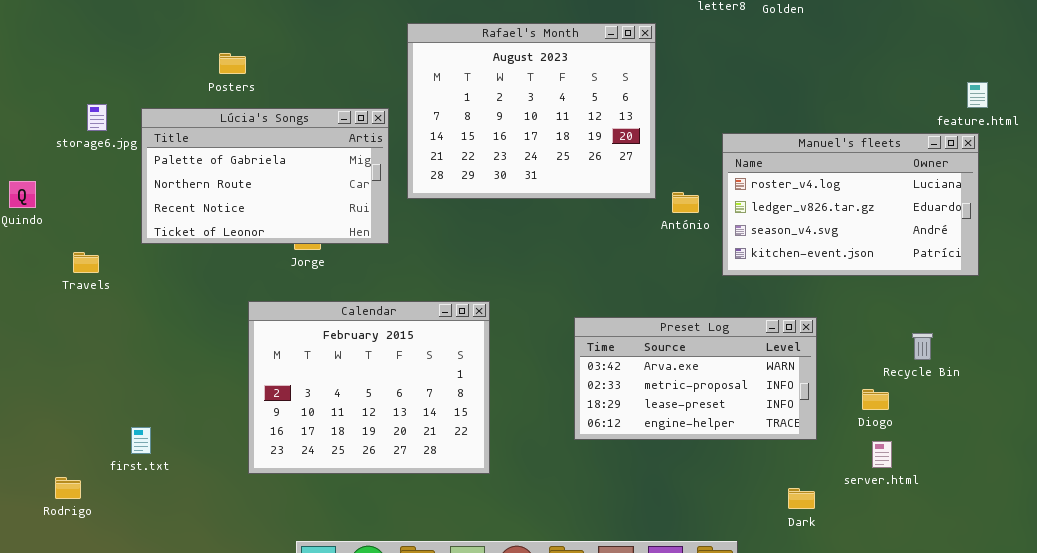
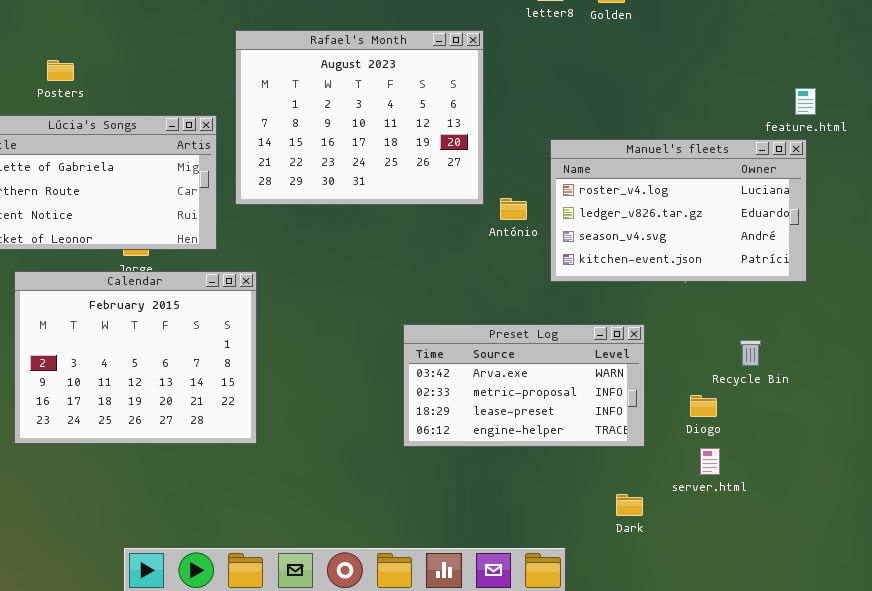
Calendar: [248,301,490,474] -> [14,271,257,444], moved

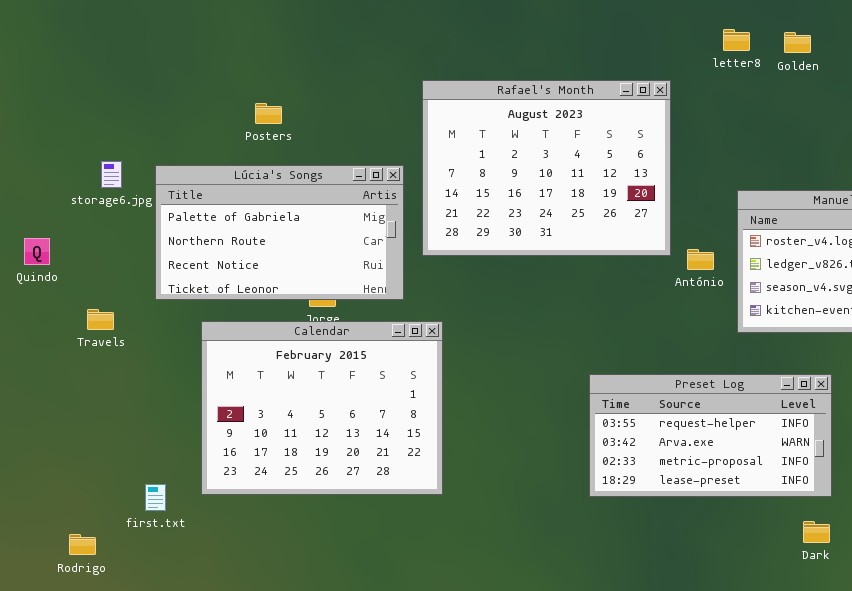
Posters: [47,60,74,81] -> [255,103,282,124], moved
Preset Log: [403,324,645,447] -> [589,374,832,497], scrolled up 1 row
Dark: [616,494,643,516] -> [803,521,830,543], moved

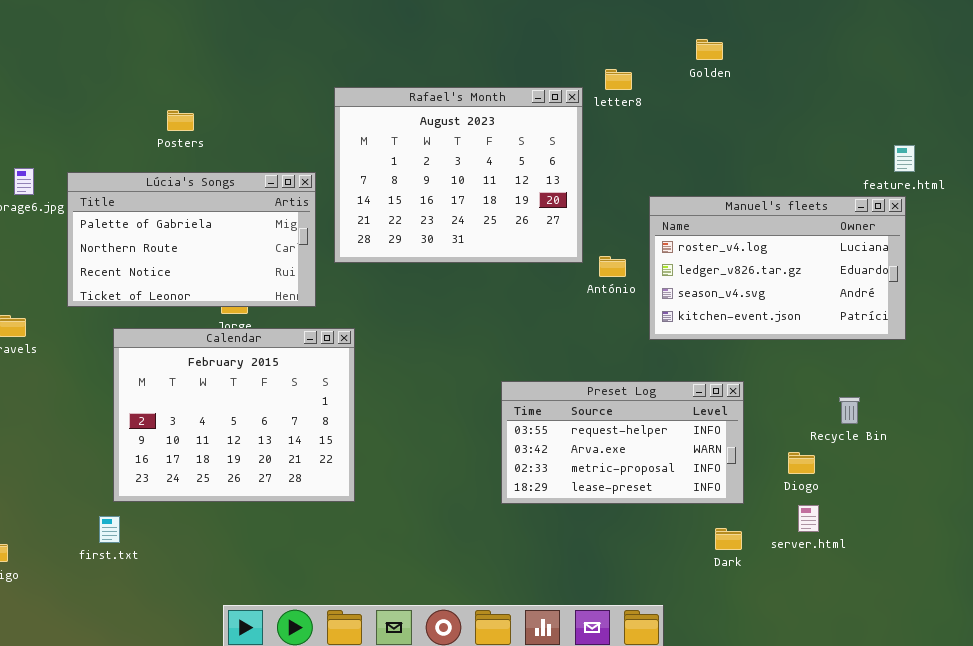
letter8: [723,29,750,51] -> [605,69,632,90], moved
first.txt: [145,484,166,511] -> [99,516,120,543], moved

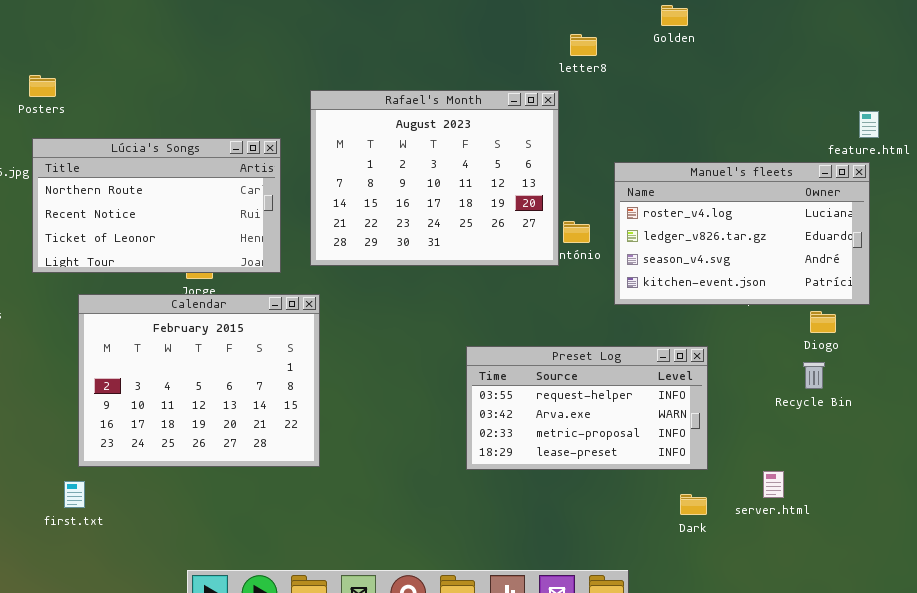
Rafael's Month: [334,87,583,263] -> [310,90,559,266], moved
Posters: [167,110,194,131] -> [29,75,56,97], moved
Lúcia's Songs: [67,172,316,307] -> [32,138,281,273], scrolled down 1 row
Diogo: [788,452,815,474] -> [810,311,836,333], moved

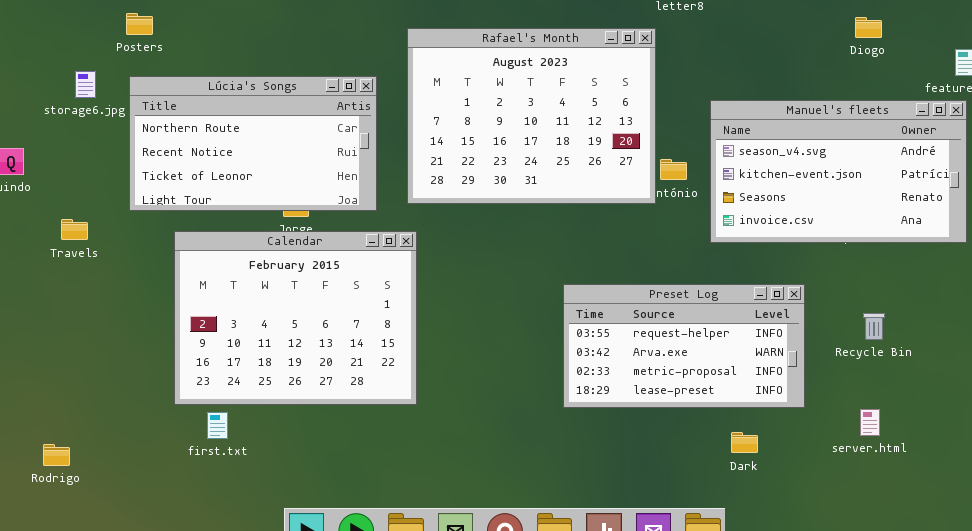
Manuel's fleets: [614,162,870,305] -> [710,100,967,243], scrolled down 2 rows
Diogo: [810,311,836,333] -> [855,17,882,38], moved
Recycle Bin: [803,362,825,389] -> [863,313,885,340], moved
first.txt: [64,481,85,508] -> [207,412,228,439], moved
Dark: [680,494,707,515] -> [731,432,758,453], moved

